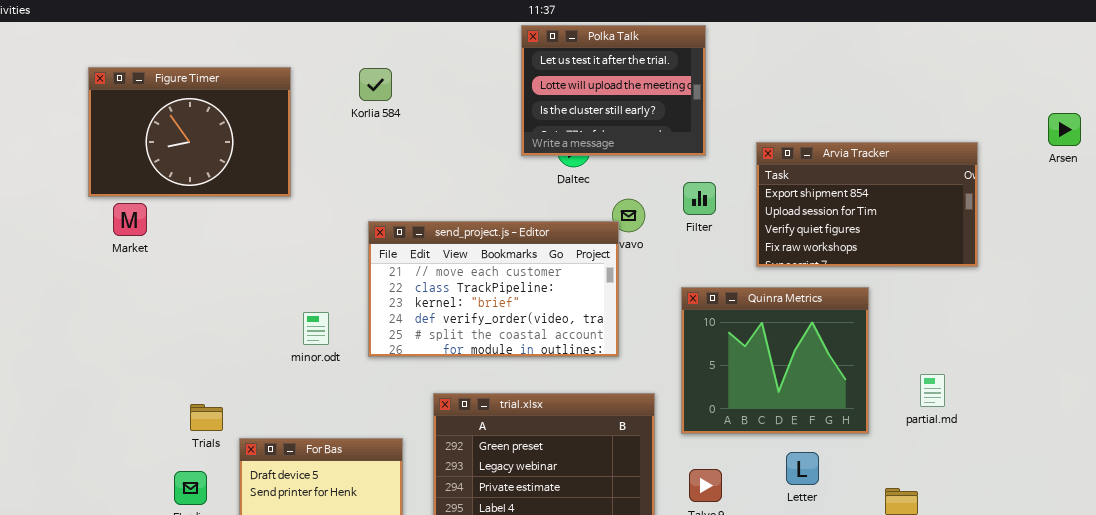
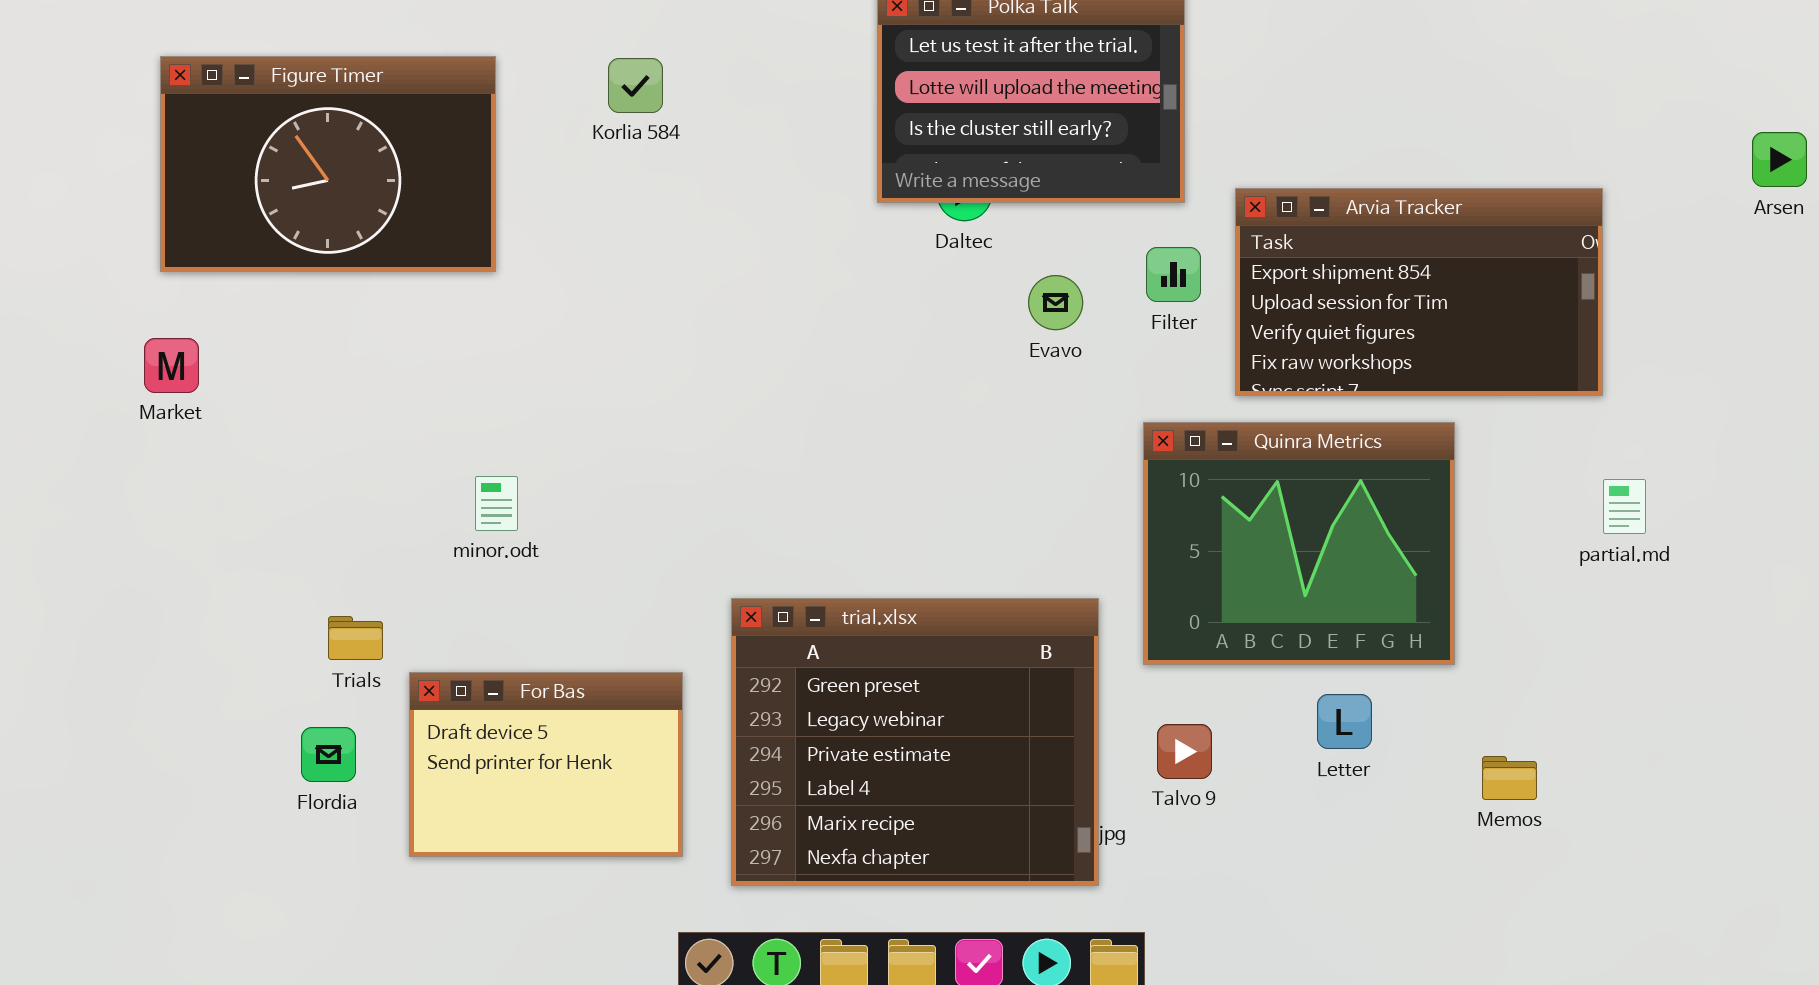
Arvia Tracker: [756,142,978,267] -> [1235,188,1603,396], moved
Market: [113,203,147,236] -> [144,338,199,393], moved
send_project.js - Editor: [368,221,619,357] -> none, closed
minor.odt: [303,312,329,345] -> [475,476,518,531], moved
partial.md: [920,374,945,407] -> [1603,479,1646,534], moved

